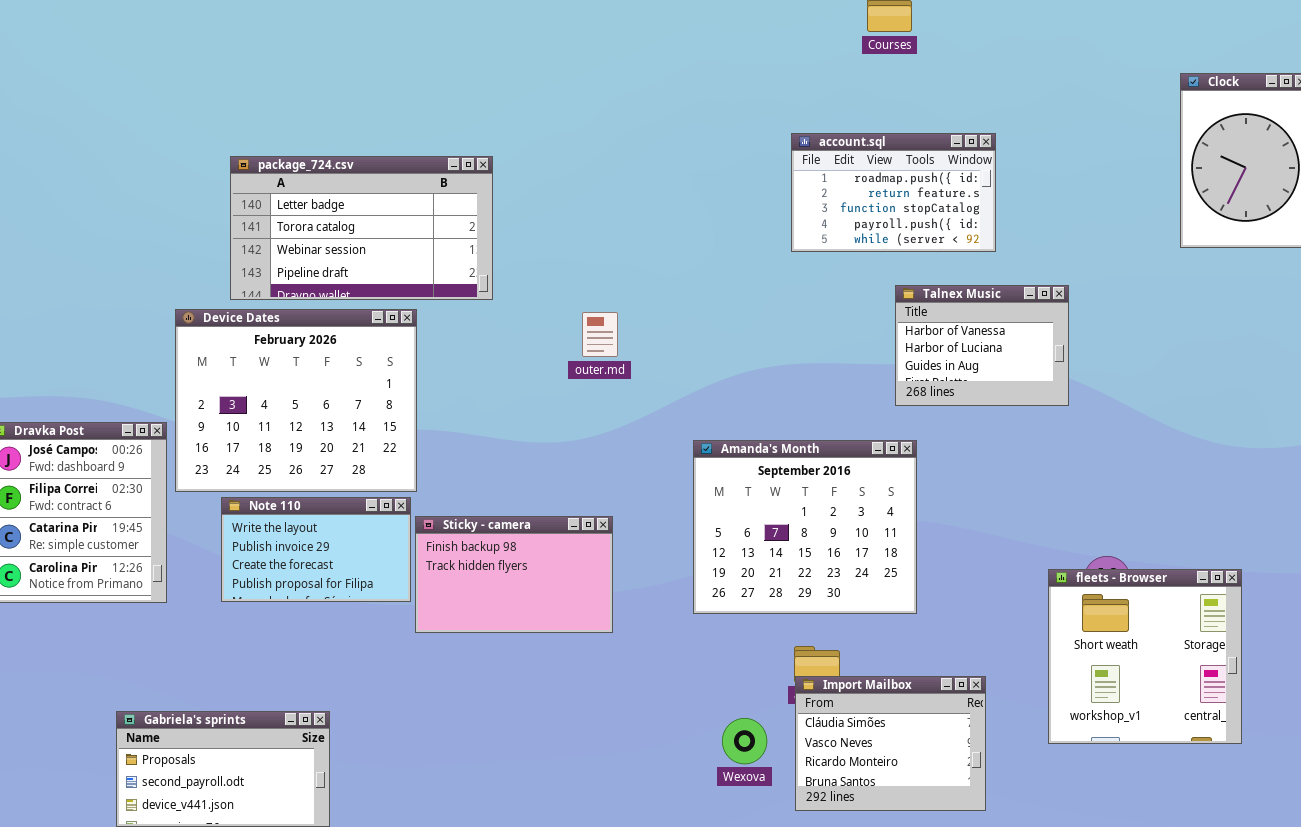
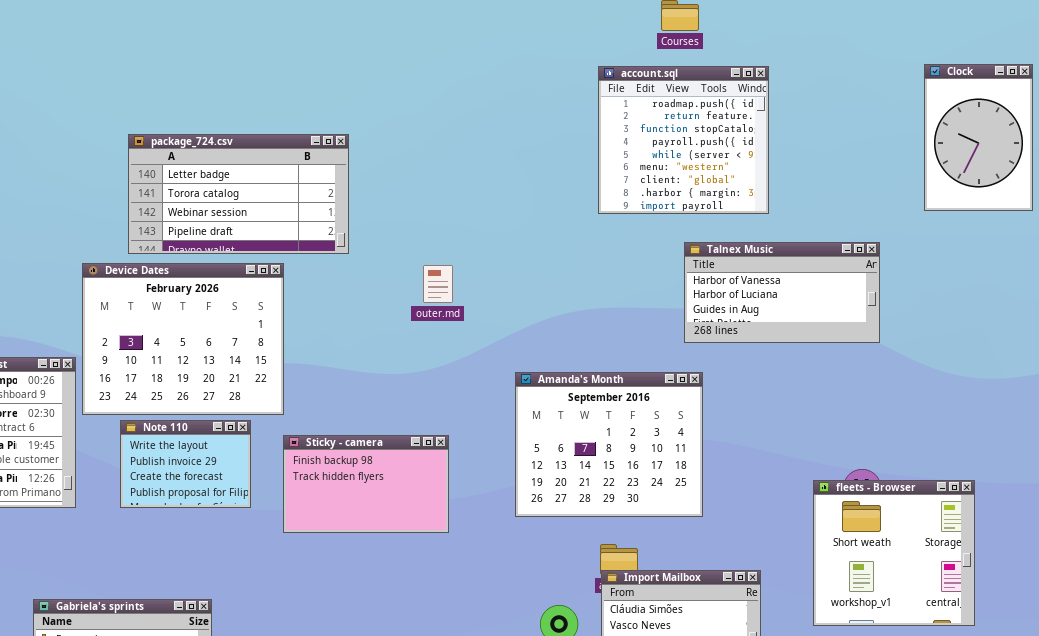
account.sql: [791,133,996,252] -> [598,66,769,214], resized
Talnex Music: [895,285,1069,406] -> [684,242,880,343], resized
Note 110: [221,497,411,602] -> [120,420,251,508], resized

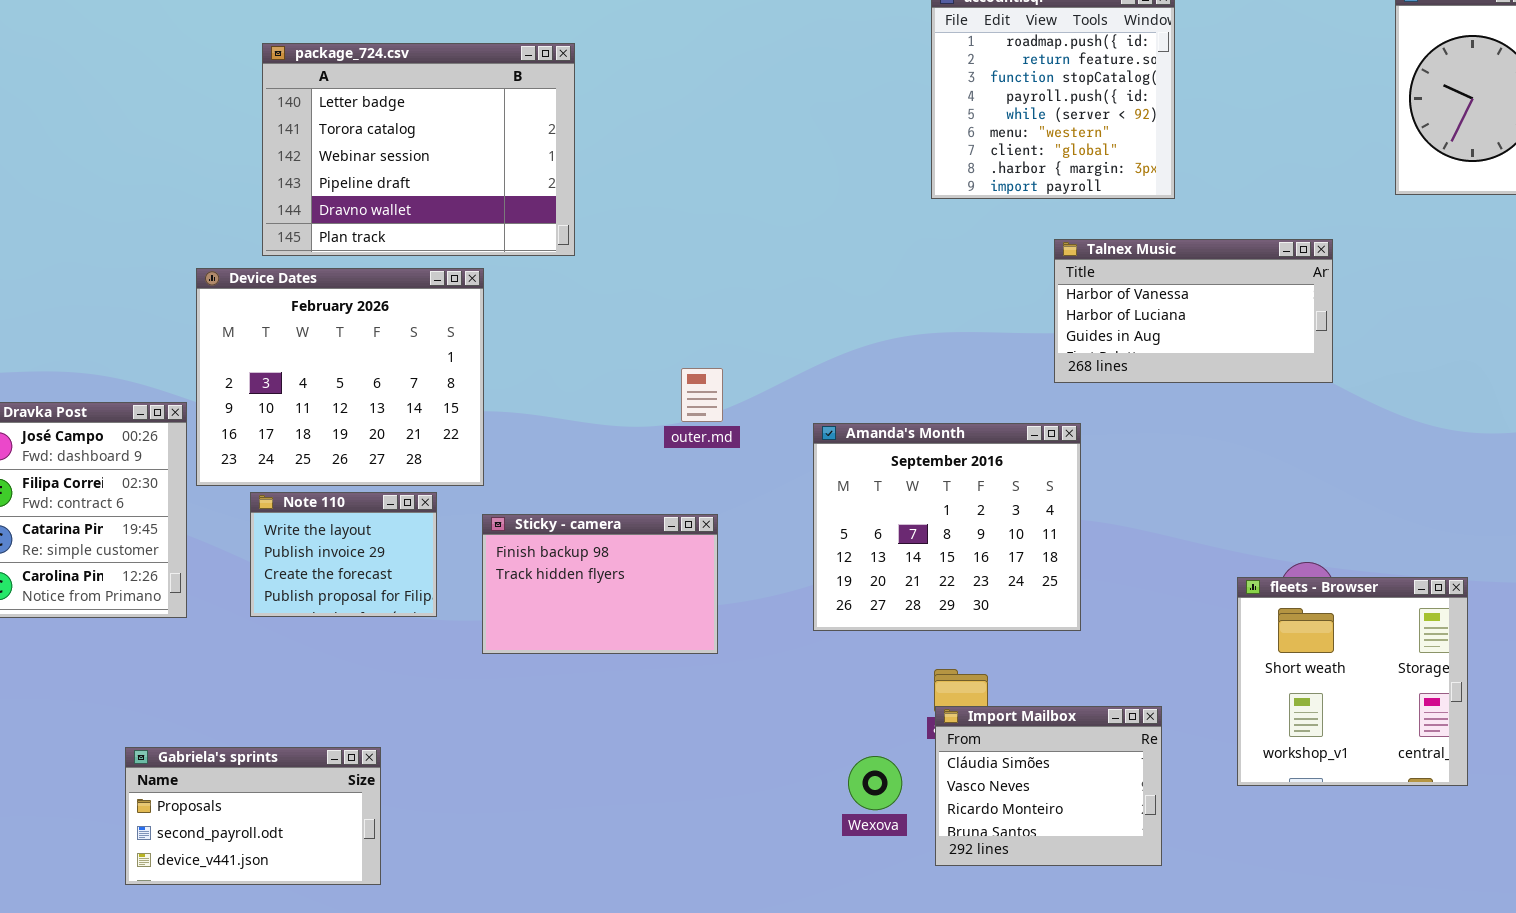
package_724.csv: [128,134,349,254] -> [262,43,575,256], resized
outer.md: [423,265,453,303] -> [681,368,723,422], moved

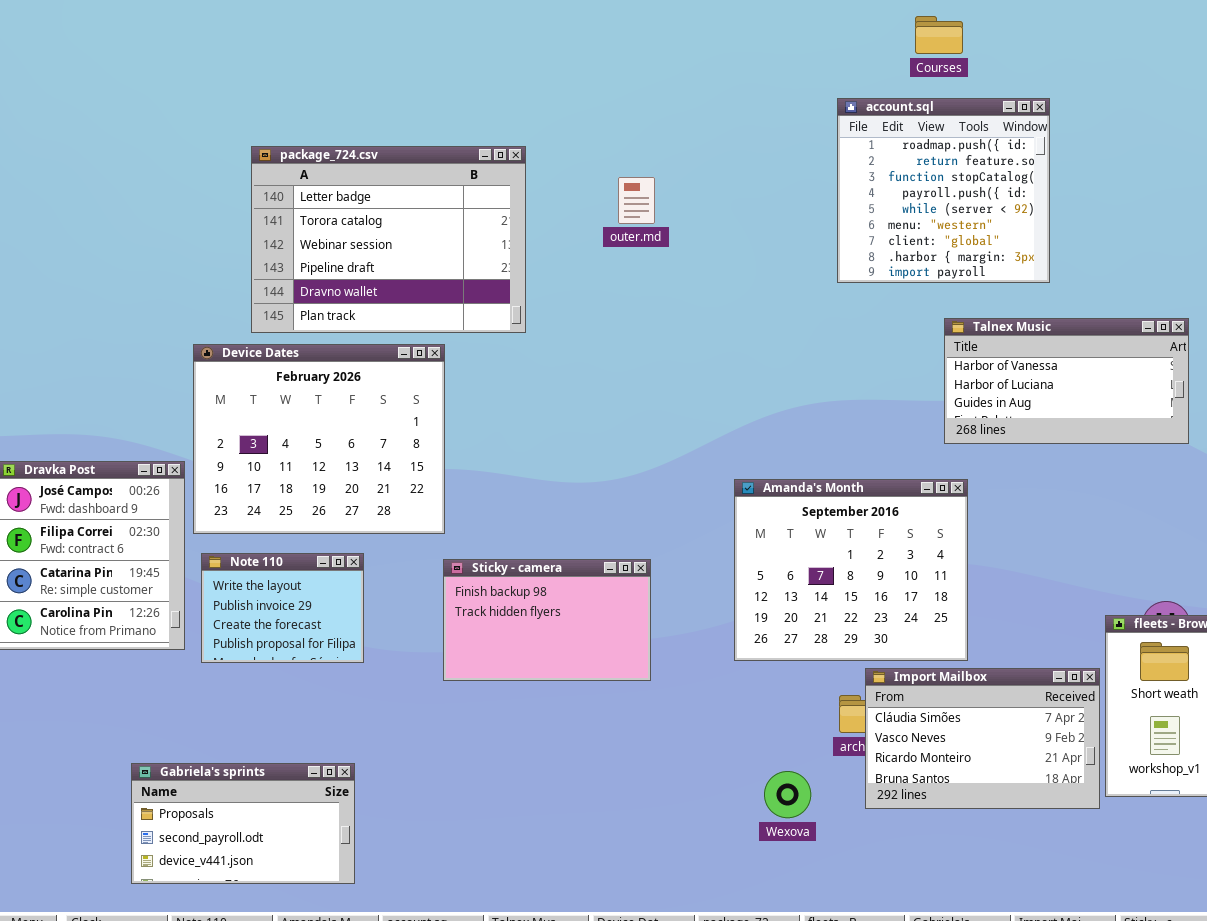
outer.md: [681,368,723,422] -> [618,177,655,224], moved
Note 110: [250,492,437,617] -> [201,553,364,663], moved
Import Mailbox: [935,706,1162,866] -> [865,668,1100,809], moved, resized

